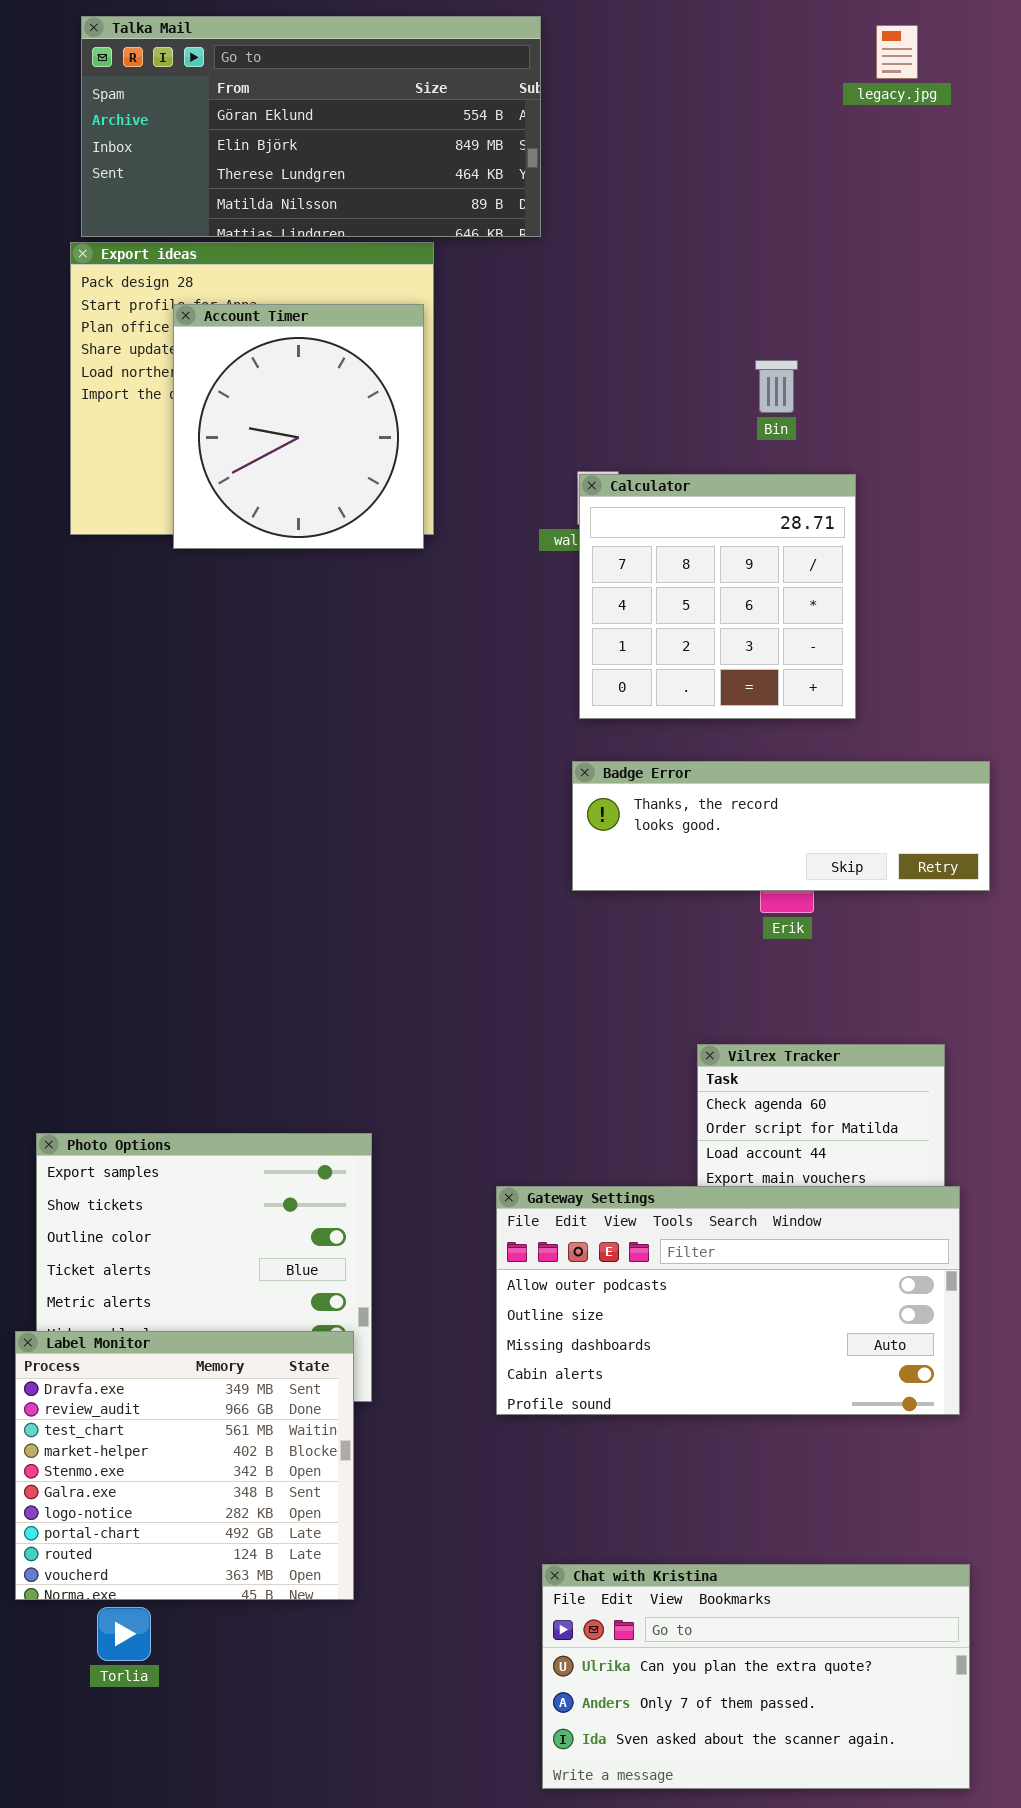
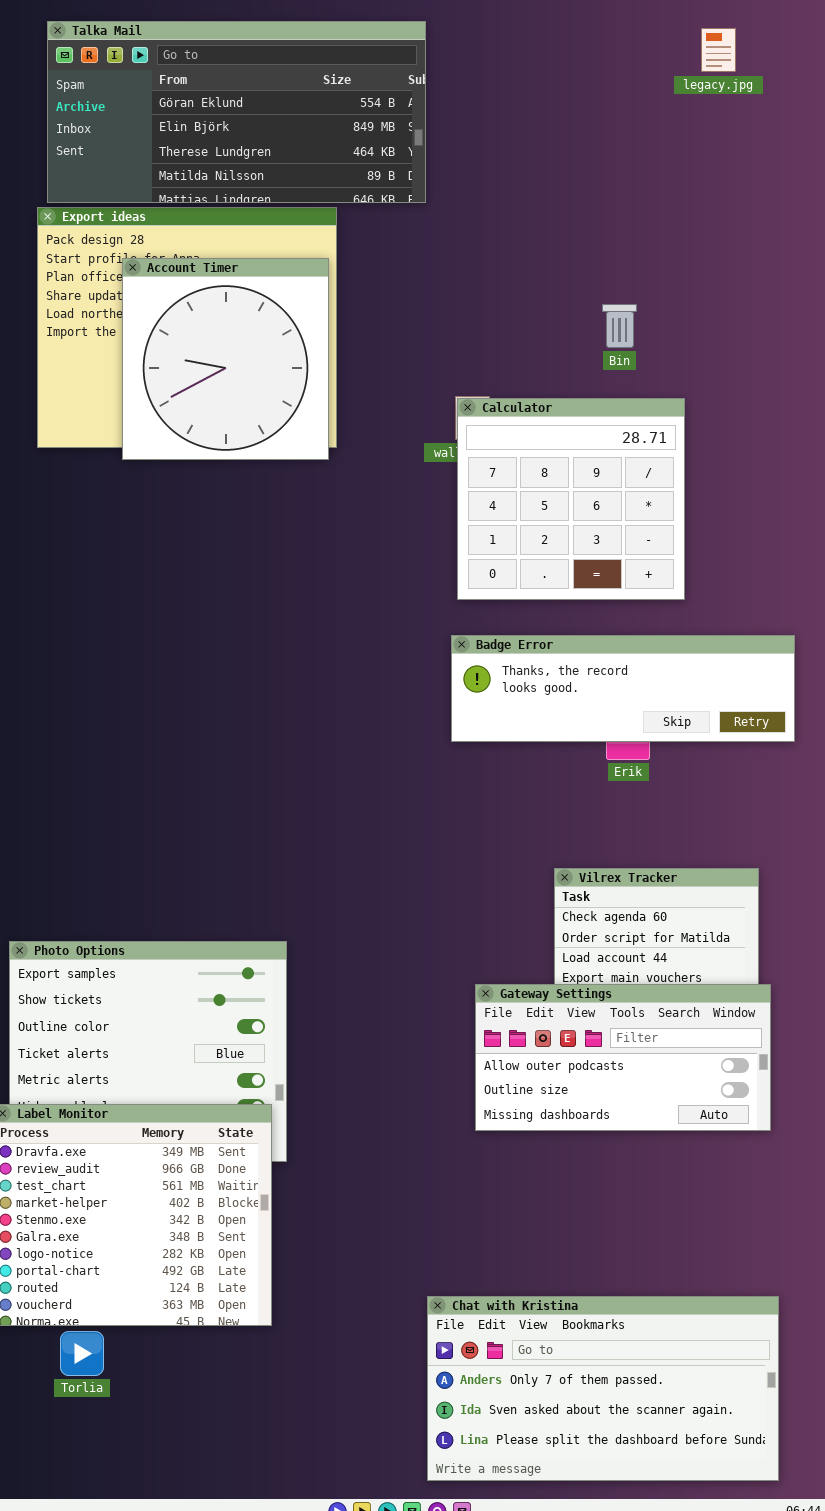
Gateway Settings: [496,1186,960,1415] -> [475,984,771,1131], resized
Chat with Kristina: [542,1564,970,1789] -> [427,1296,779,1481], scrolled down 1 row

